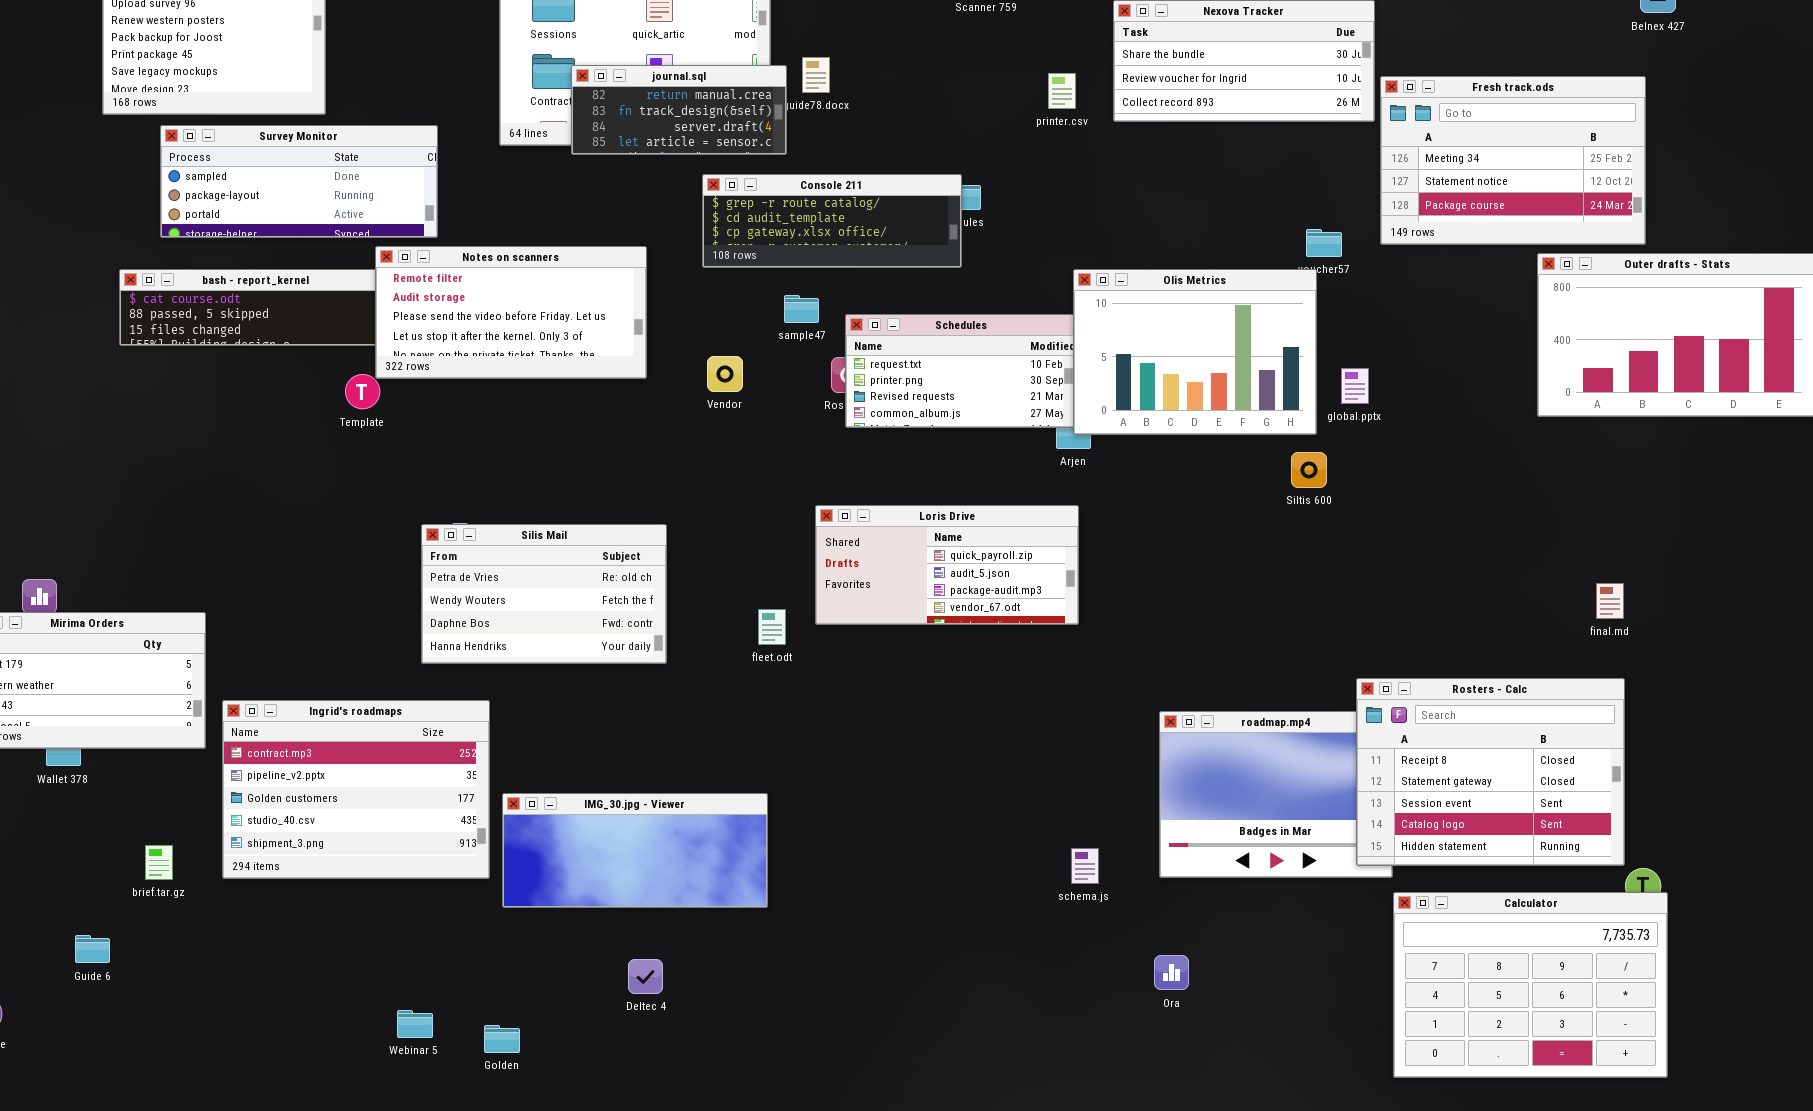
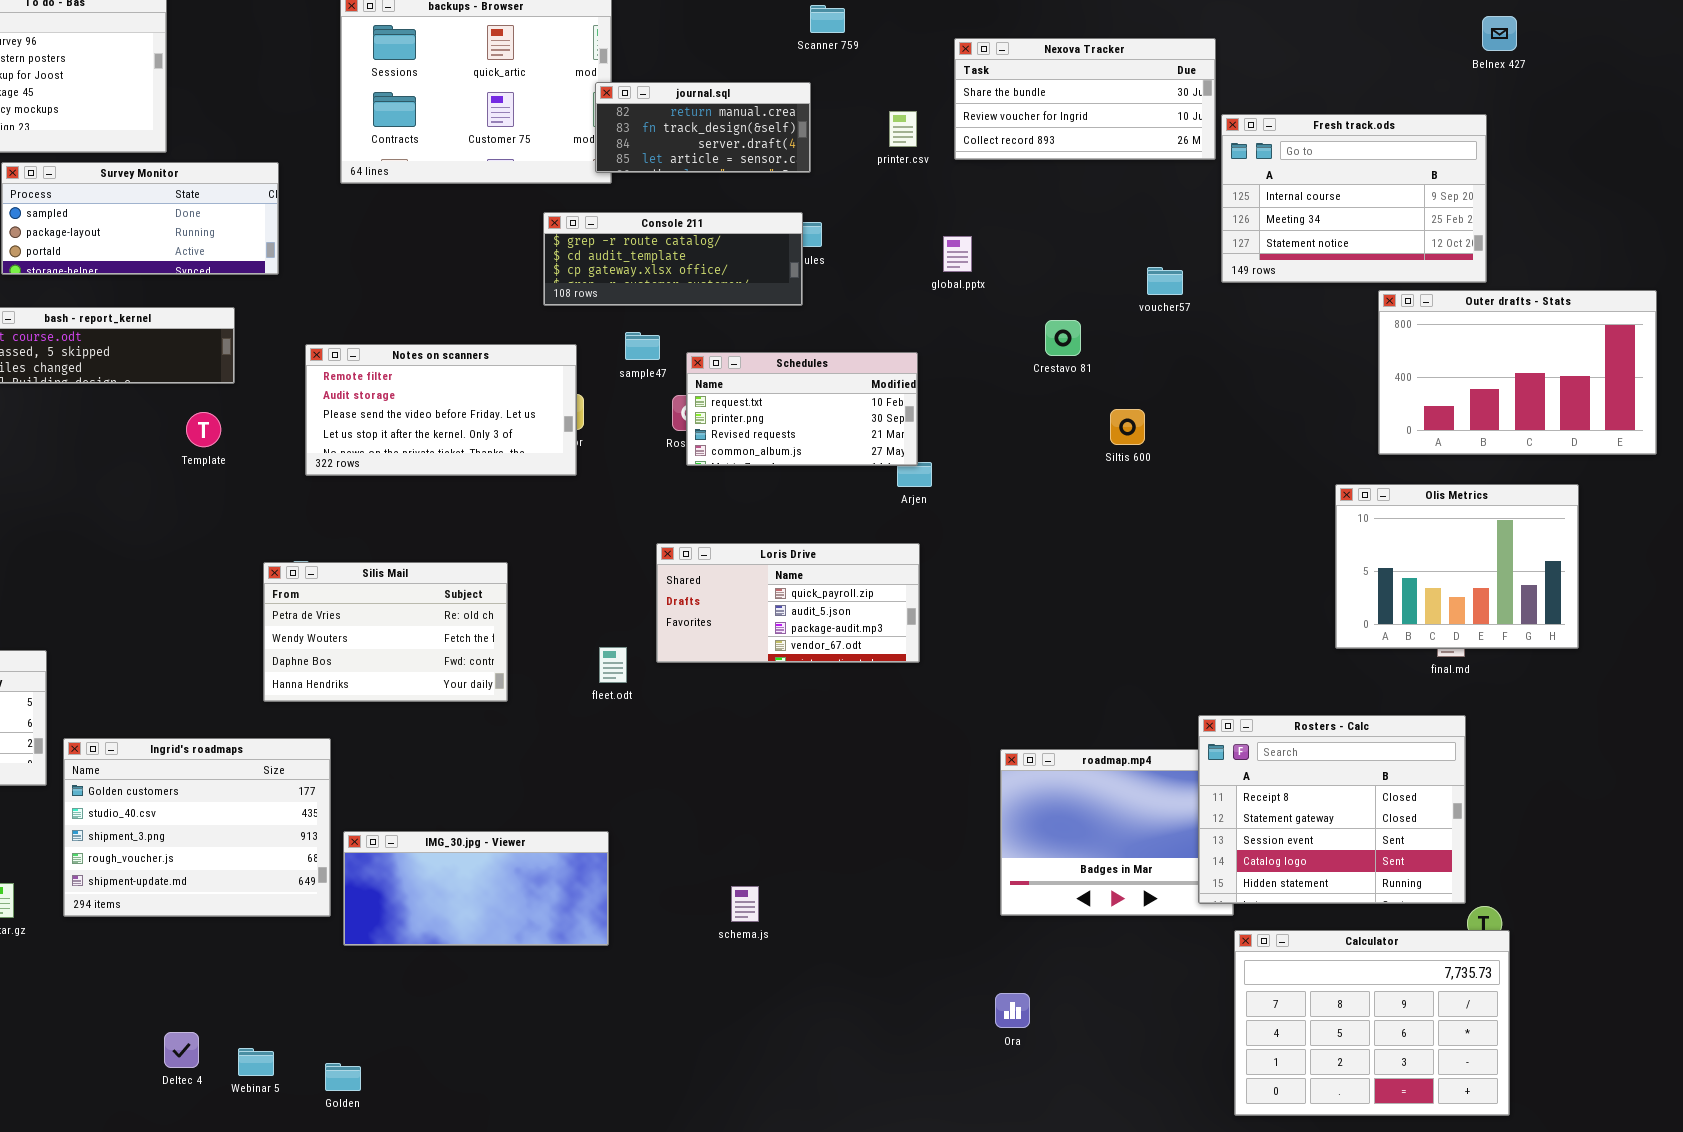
journal.sql: [571,65,787,155] -> [595,82,811,173], moved
Fresh track.ods: [1380,76,1646,245] -> [1221,114,1487,283], scrolled up 1 row
Notes on scanners: [375,246,647,379] -> [305,344,577,476], moved
Olis Metrics: [1073,269,1317,435] -> [1335,484,1579,649], moved
global.pptx: [1341,368,1369,404] -> [943,236,972,272], moved
Siltis 600: [1291,452,1327,488] -> [1110,409,1145,445], moved
Ingrid's roadmaps: [222,700,490,879] -> [63,738,331,917], scrolled down 2 rows
schema.js: [1071,848,1099,884] -> [731,886,759,922], moved
Deltec 4: [628,959,663,994] -> [164,1032,199,1068], moved

